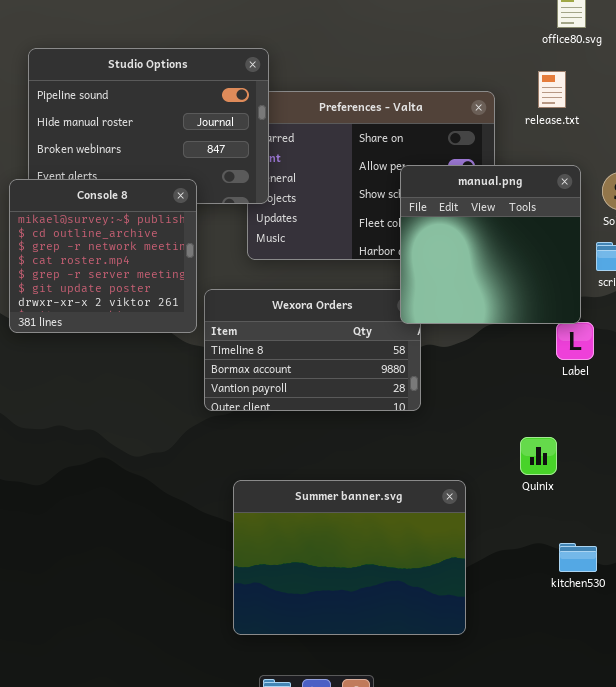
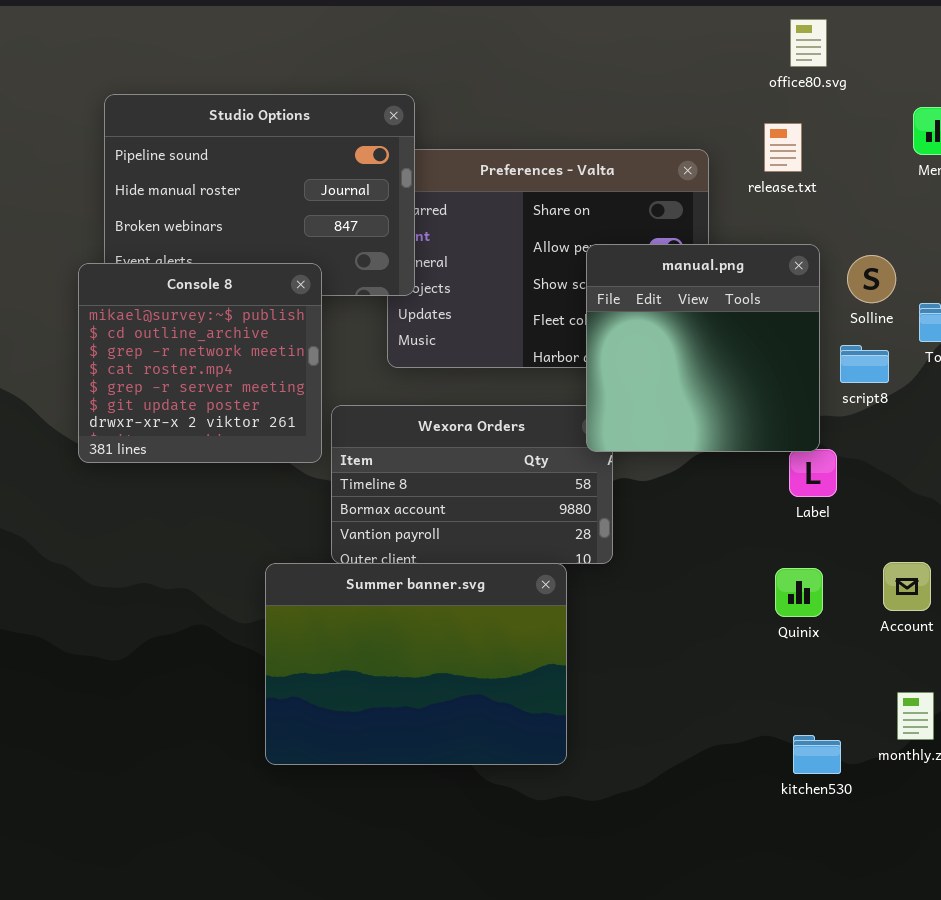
Quinix: [520,437,557,475] -> [775,568,823,617], moved
Summer banner.svg: [233,480,466,635] -> [265,563,567,765], moved

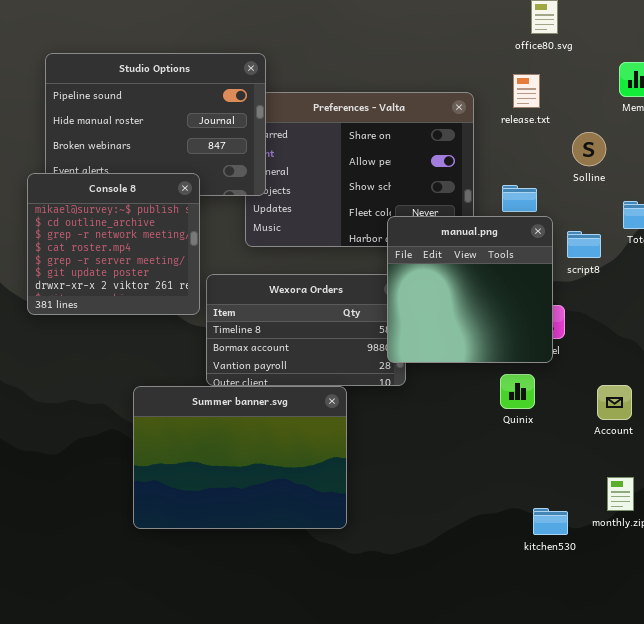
manual.png: [586,244,820,452] -> [387,216,553,363], moved
Solline: [847,255,896,303] -> [572,132,606,166], moved
Summer banner.svg: [265,563,567,765] -> [133,386,347,529], moved
Quinix: [775,568,823,617] -> [500,374,535,409], moved

